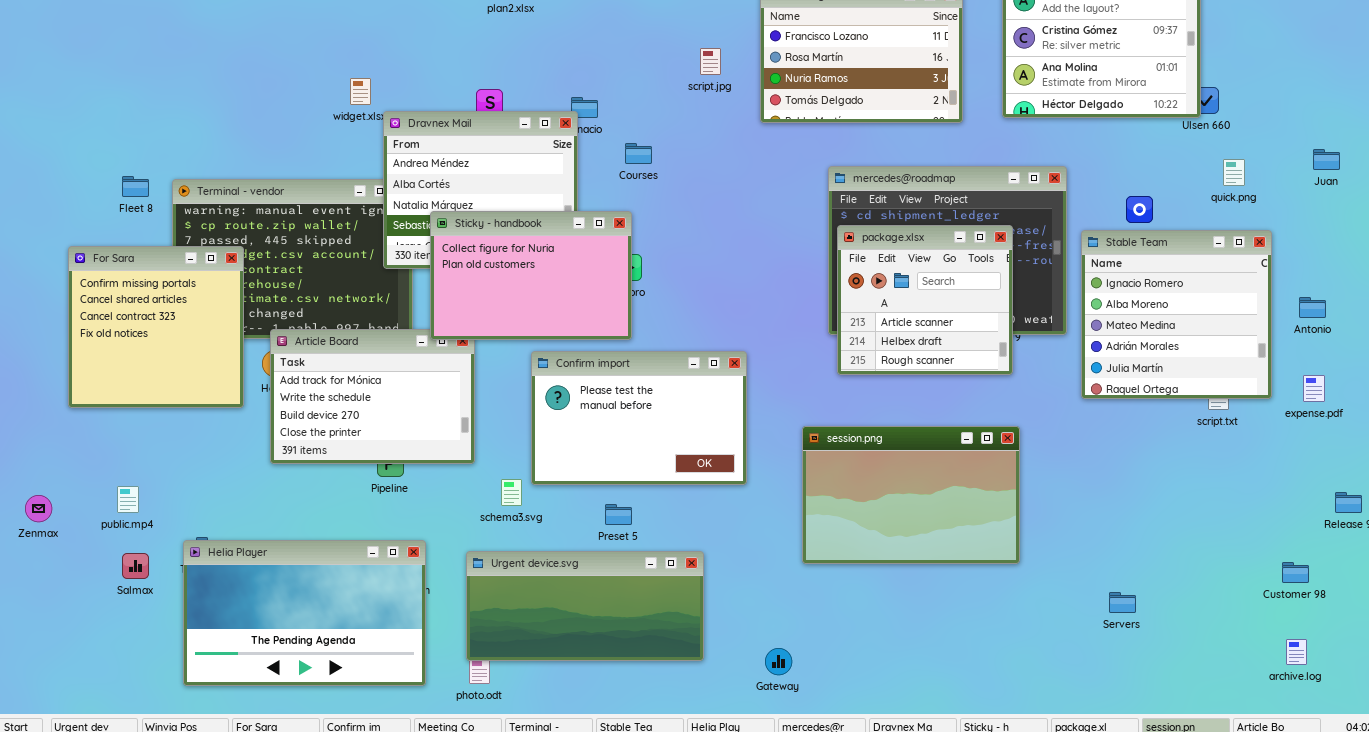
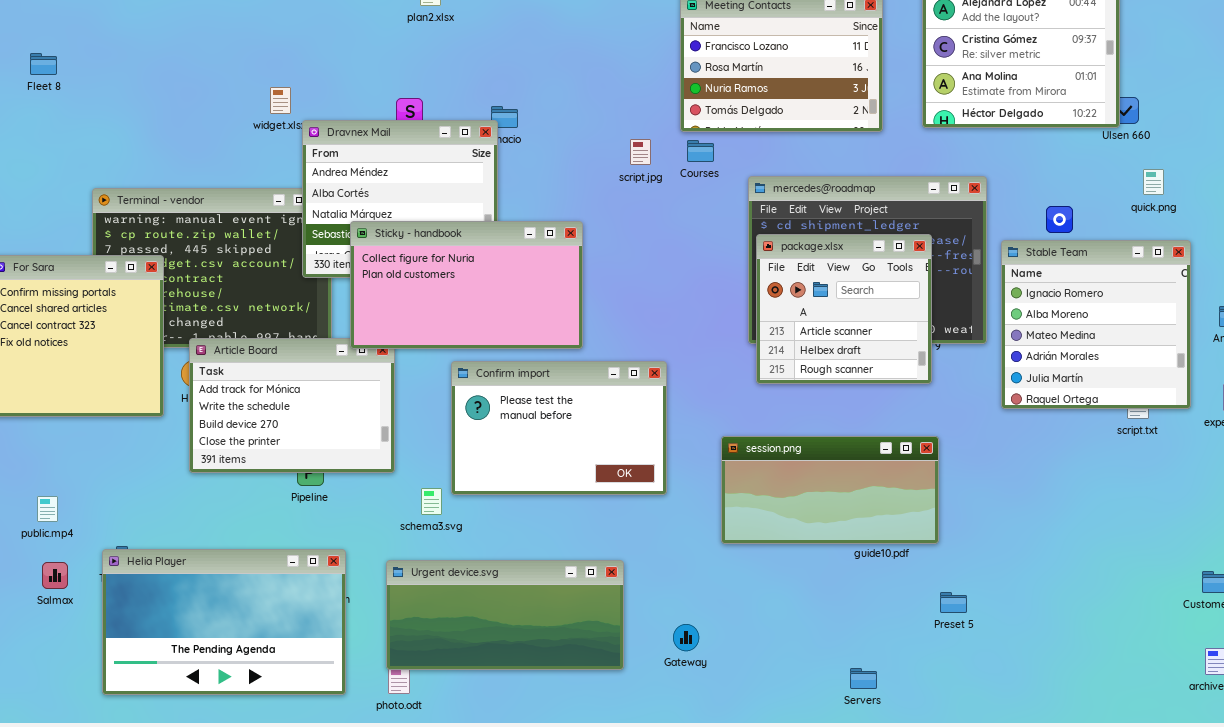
script.jpg: [700,48,721,75] -> [630,139,651,165], moved
Courses: [625,143,652,164] -> [687,140,714,162], moved
Fleet 8: [122,176,149,197] -> [30,53,57,75], moved
Sticky - handbook: [430,211,632,340] -> [350,221,583,349], resized
session.png: [802,426,1020,564] -> [721,436,939,544], resized
Preset 5: [605,504,632,525] -> [940,592,967,613], moved
Servers: [1109,592,1136,613] -> [850,668,877,689], moved
Gateway: [765,648,792,675] -> [673,624,699,651], moved

